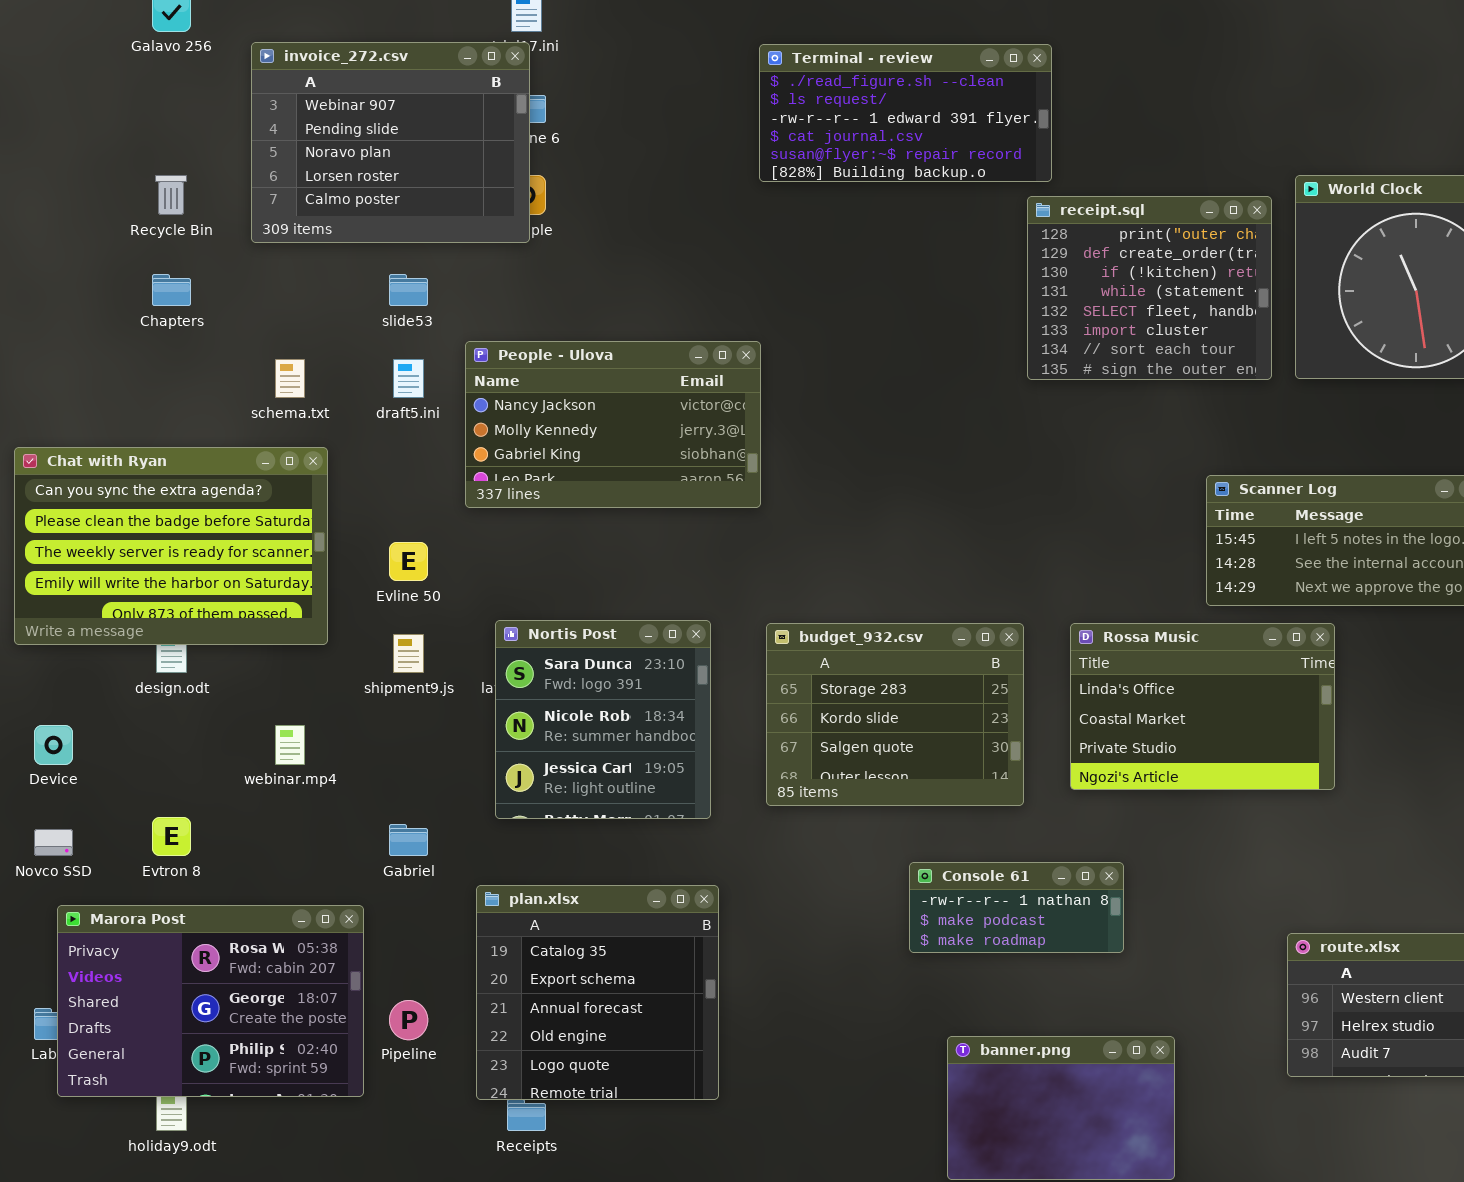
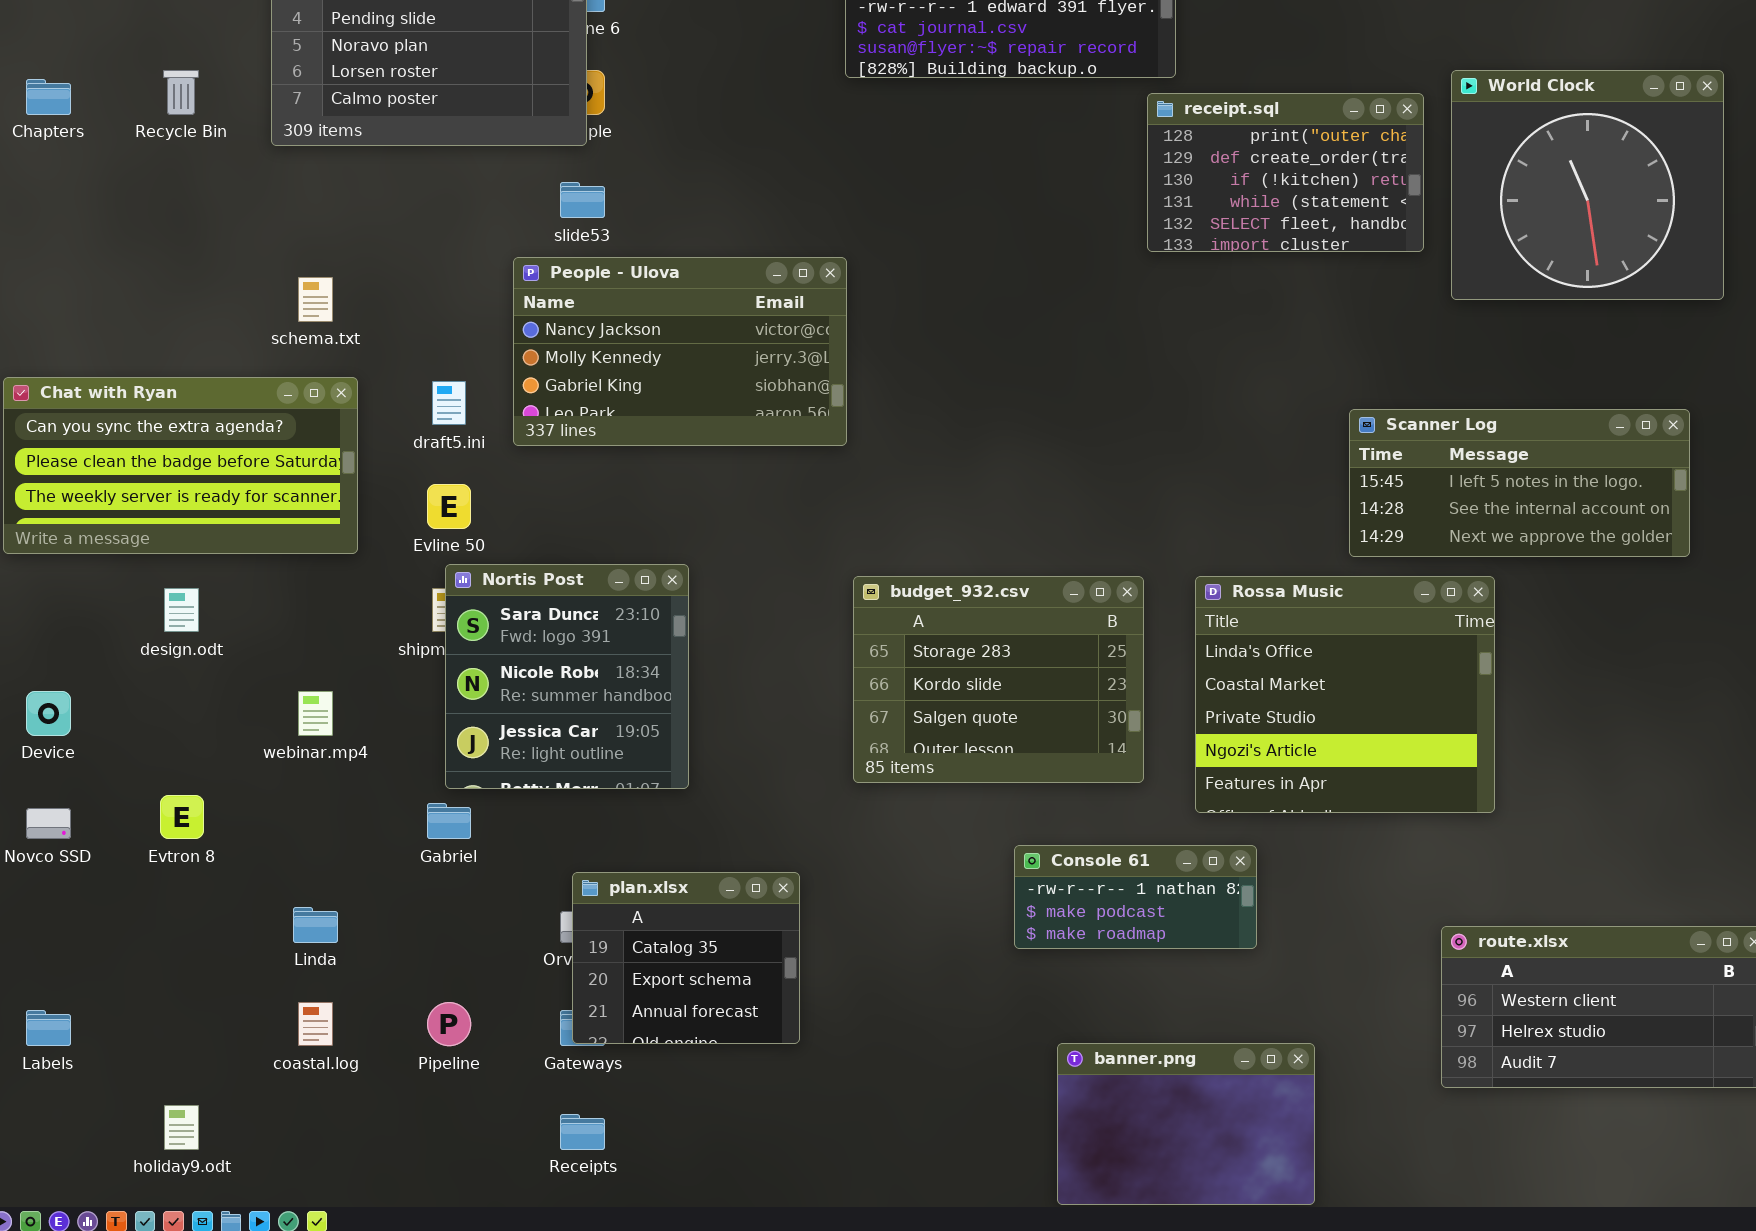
receipt.sql: [1027,196,1272,380] -> [1147,93,1424,252], resized
Chapters: [152,274,191,306] -> [26,79,71,115], moved
slide53: [389,274,428,306] -> [560,182,605,218], moved
draft5.ini: [393,359,424,398] -> [432,381,466,425], moved
Chat with Ryan: [14,447,328,645] -> [3,377,358,554], resized
Nortis Post: [495,620,711,819] -> [445,564,689,789], moved
Rossa Music: [1070,623,1335,790] -> [1195,576,1495,813], resized
plan.xlsx: [476,885,719,1100] -> [572,872,800,1044], resized
Marora Post: [57,905,364,1097] -> none, closed

